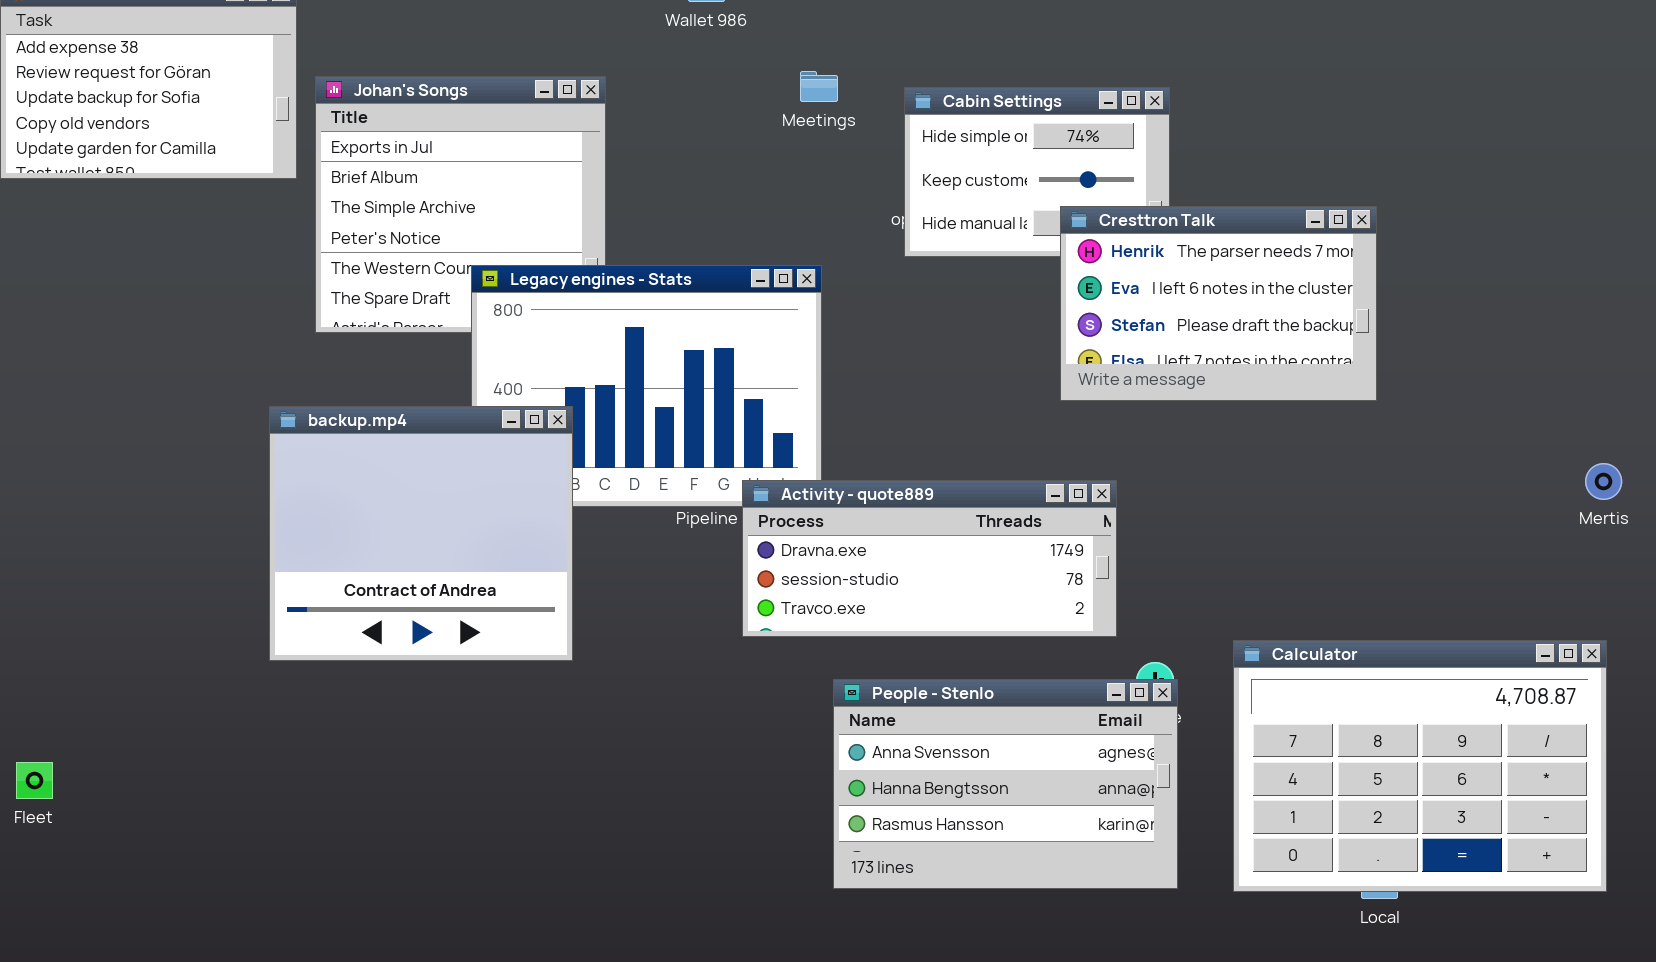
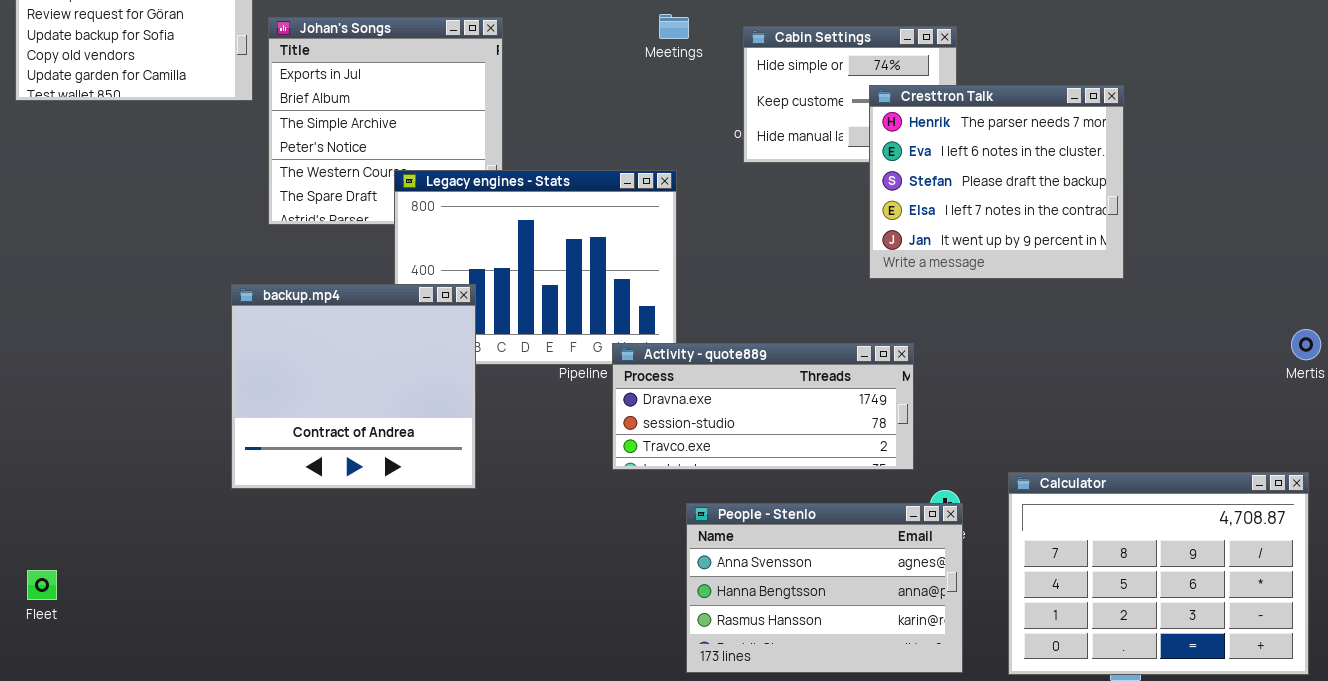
Cresttron Talk: [1060,206,1377,401] -> [869,85,1124,279], resized

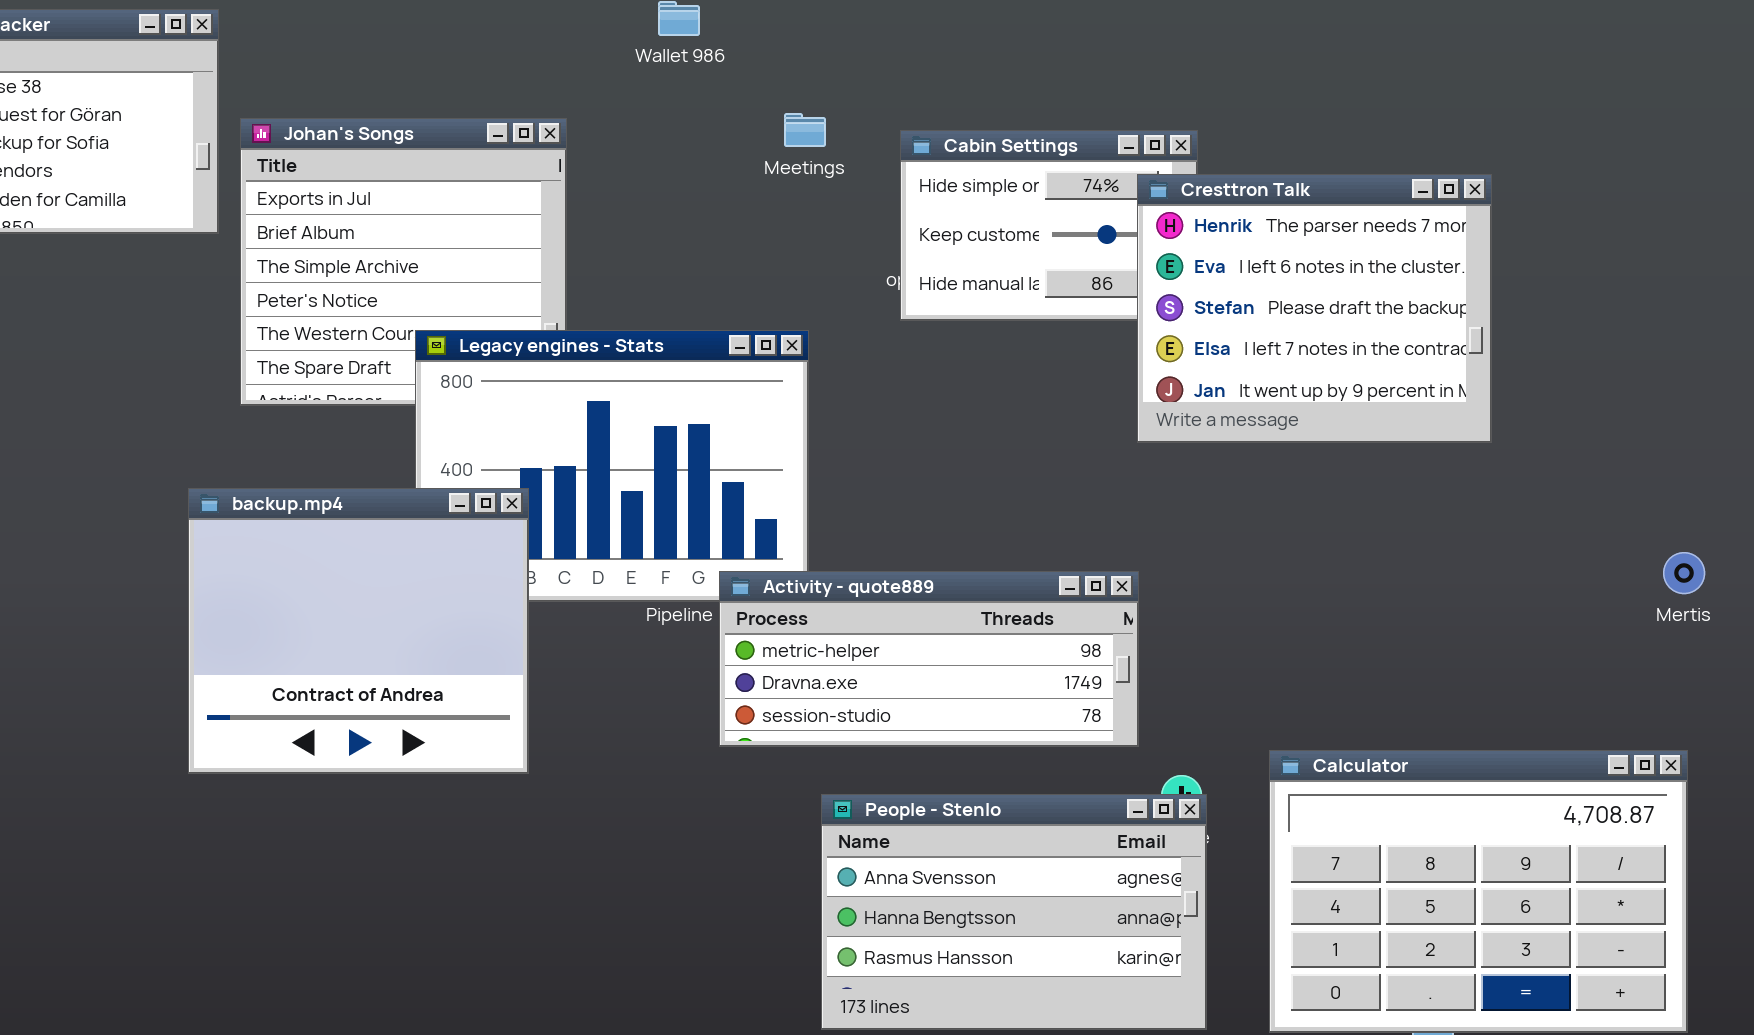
Cresttron Talk: [869,85,1124,279] -> [1137,174,1492,443], moved
Activity - quote889: [612,343,914,470] -> [719,571,1139,747], scrolled up 1 row

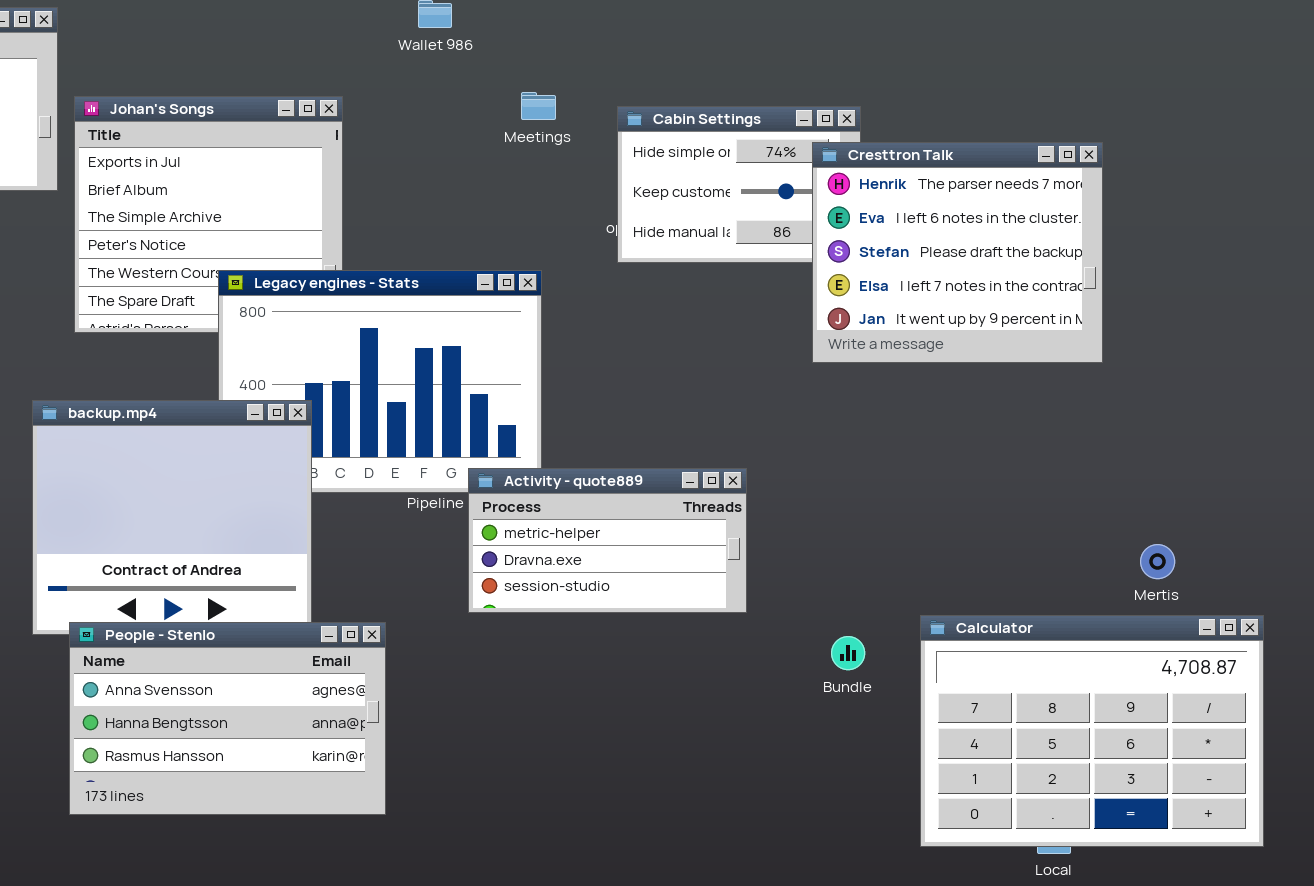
Mertis: [1663,552,1705,594] -> [1140,544,1175,579], moved
Activity - quote889: [719,571,1139,747] -> [468,468,747,613], resized
People - Stenlo: [821,794,1207,1030] -> [69,622,386,815], moved

